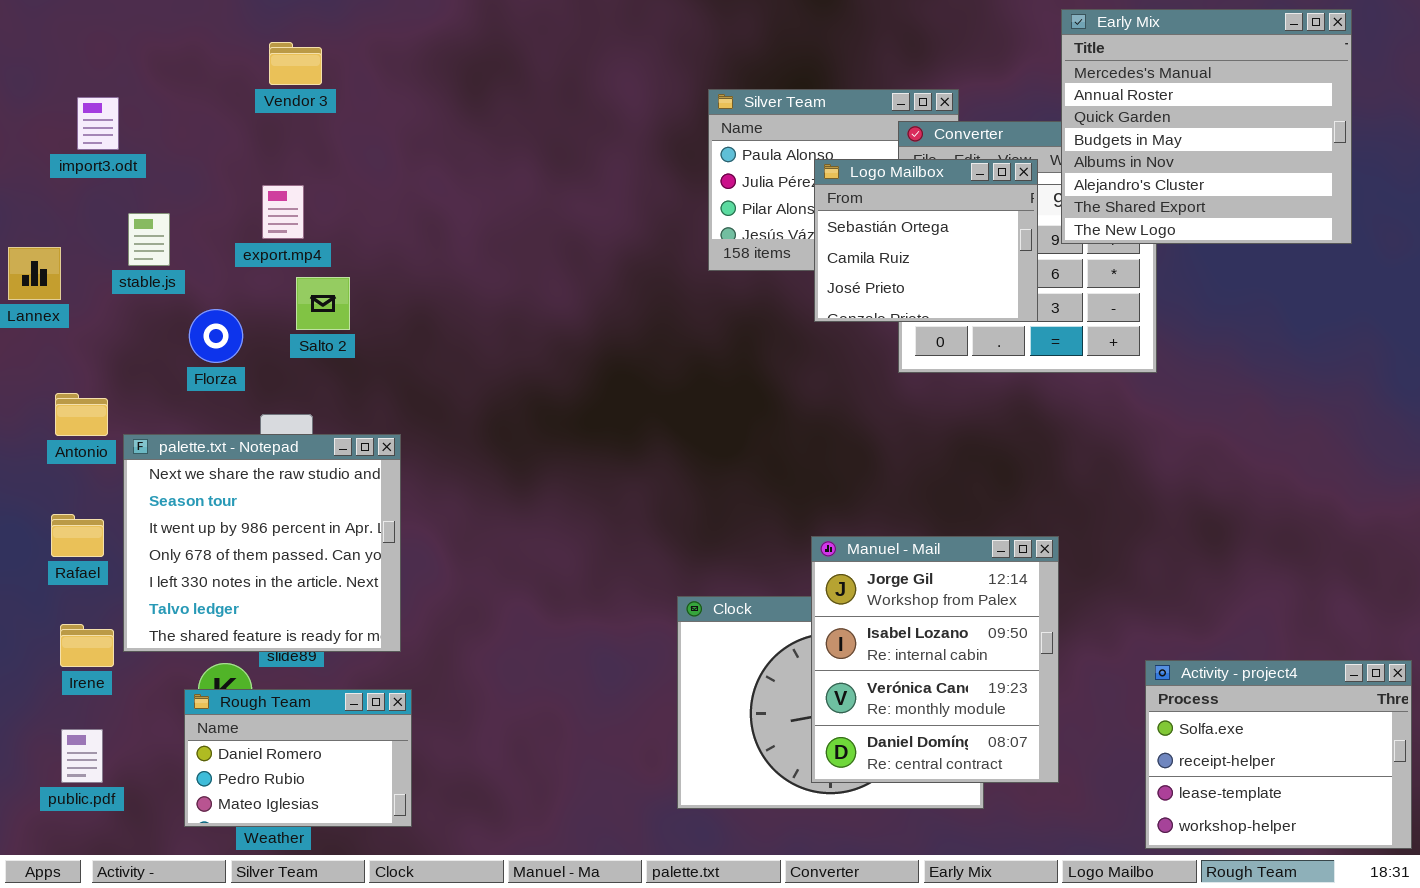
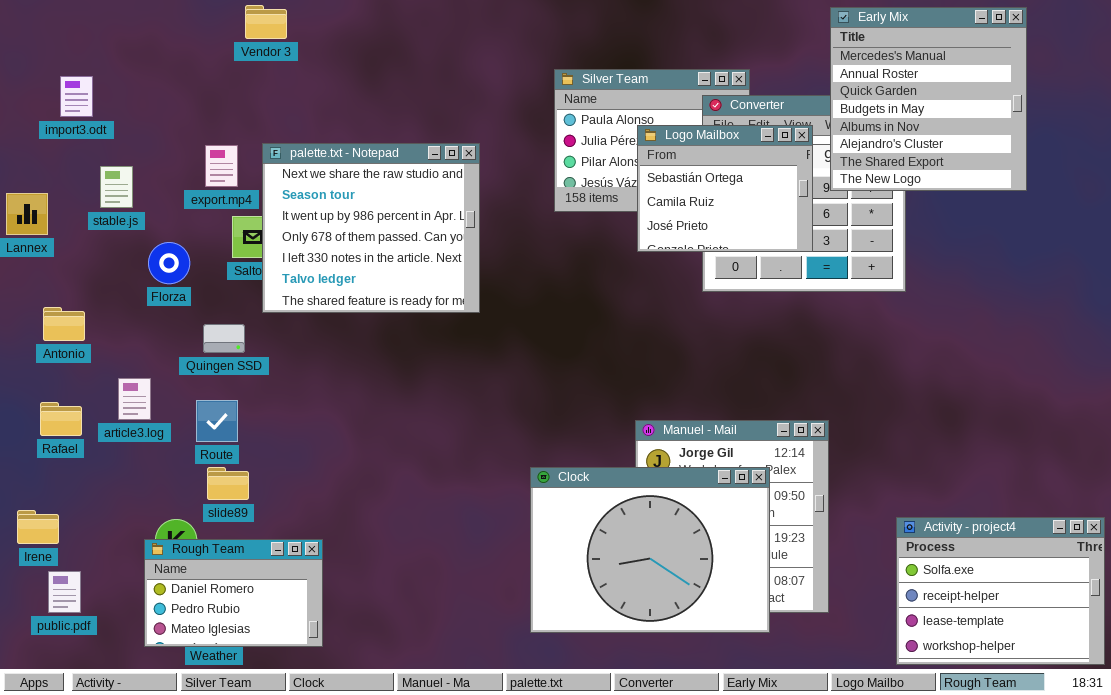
Early Mix: [1061,9,1352,244] -> [830,7,1027,191], resized
Vendor 3: [269,42,322,85] -> [245,5,287,39], moved
palette.txt - Notepad: [123,434,401,652] -> [262,143,480,313], moved
Clock: [677,596,984,809] -> [530,467,770,633], raised
Irene: [60,624,114,667] -> [17,510,59,544], moved

